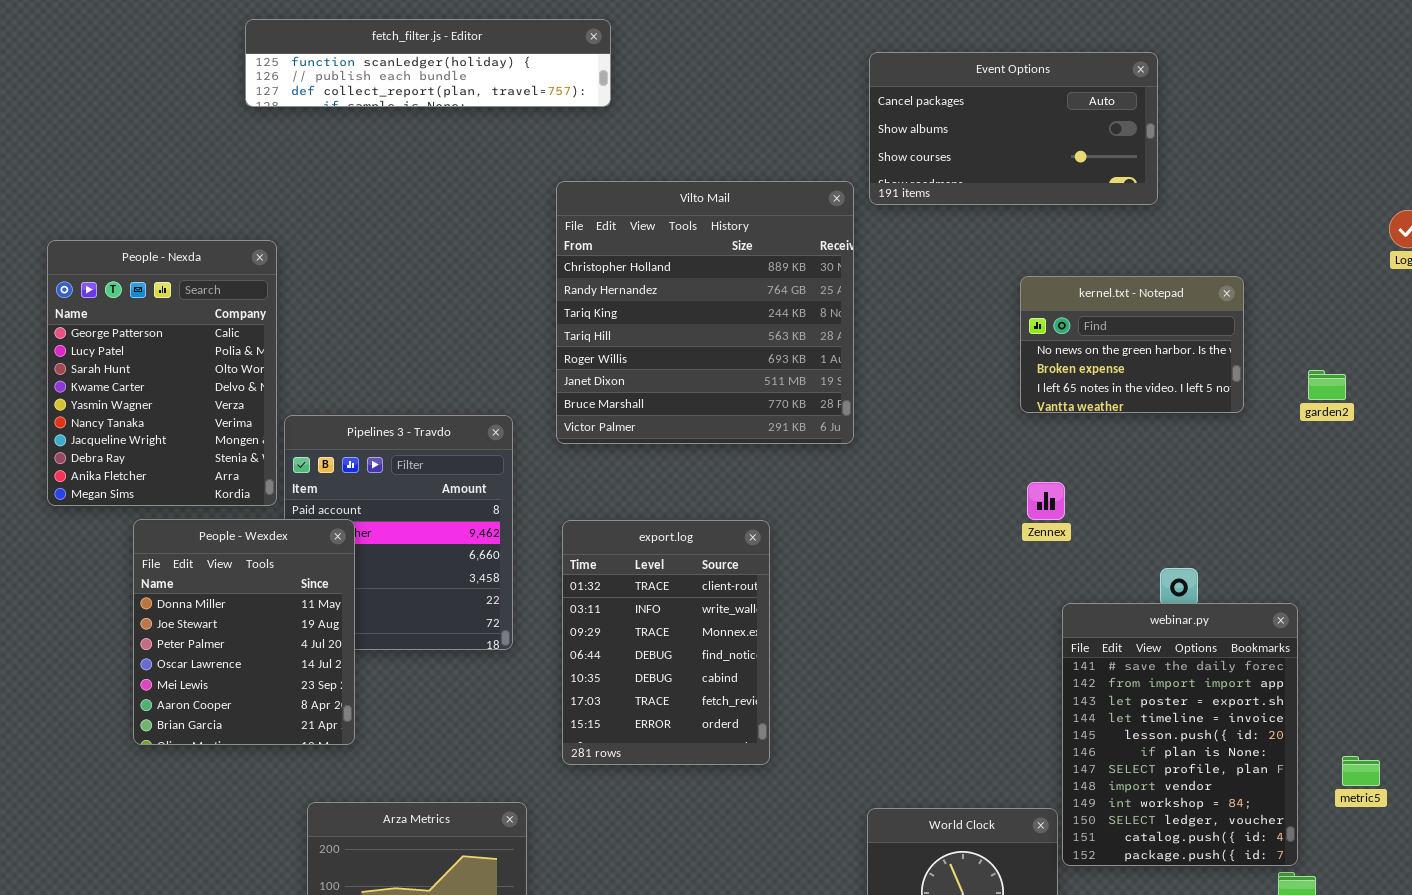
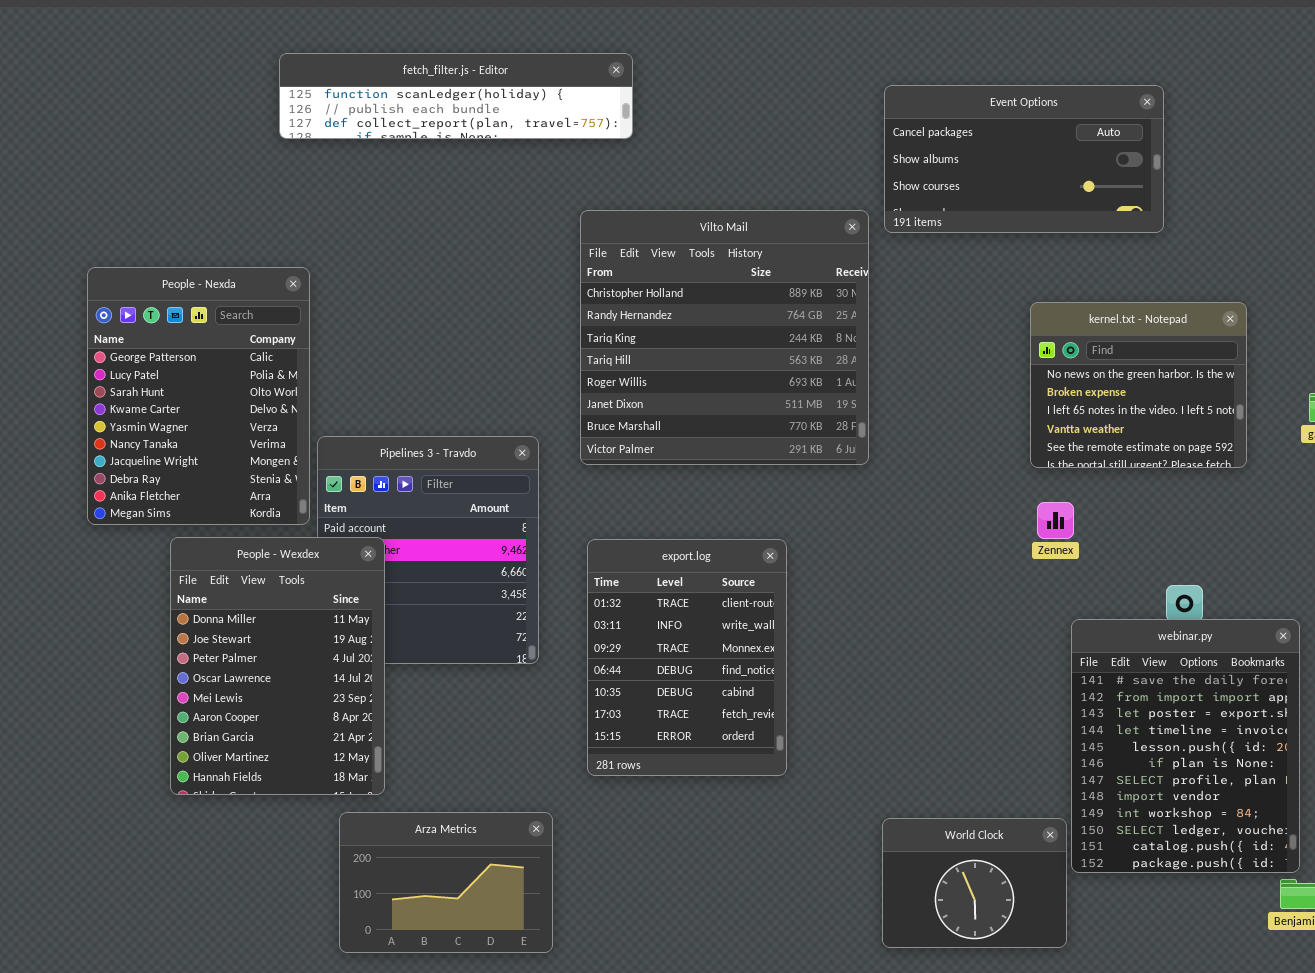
kernel.txt - Notepad: [1020,276,1244,413] -> [1030,302,1247,468], resized
People - Wexdex: [133,519,355,745] -> [170,537,385,795], resized

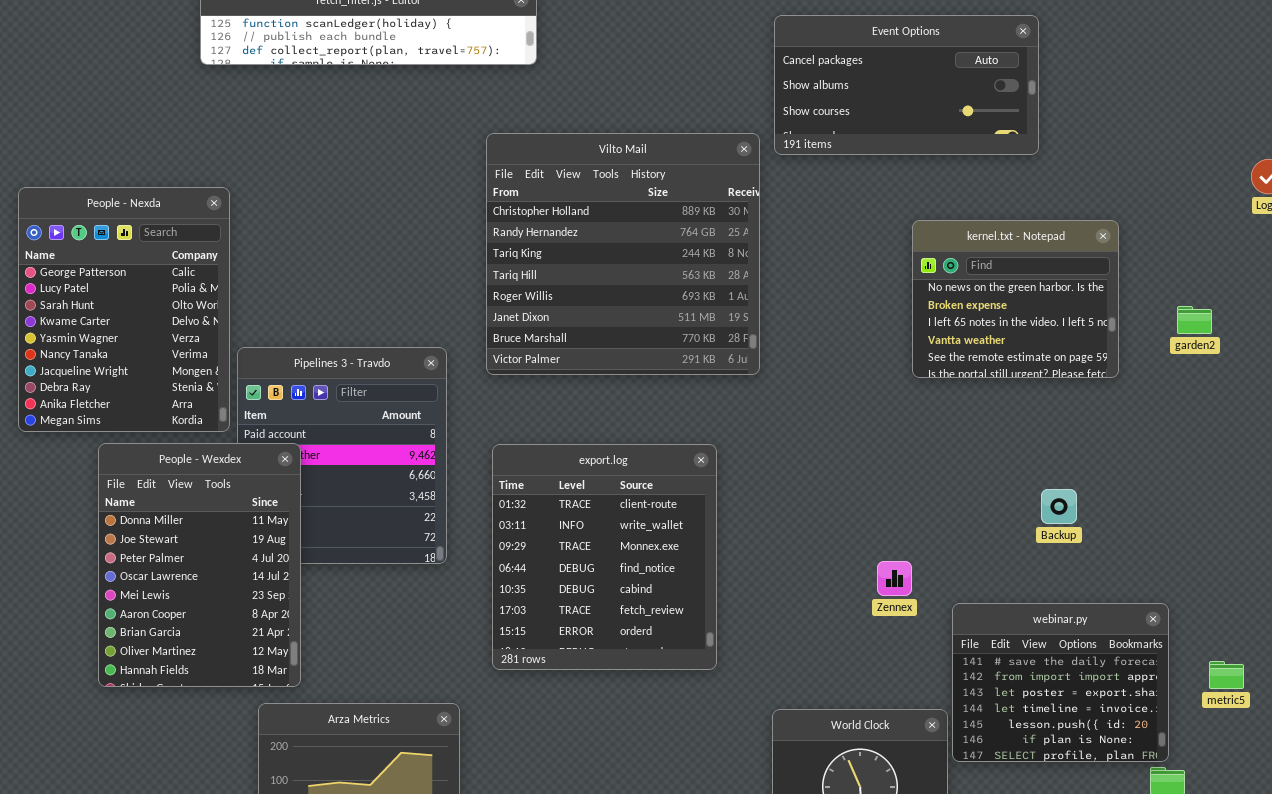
Zennex: [1037,502,1074,539] -> [877,561,912,596], moved
export.log: [587,539,787,776] -> [492,444,717,670], resized
webinar.py: [1071,619,1300,873] -> [952,603,1169,762], resized

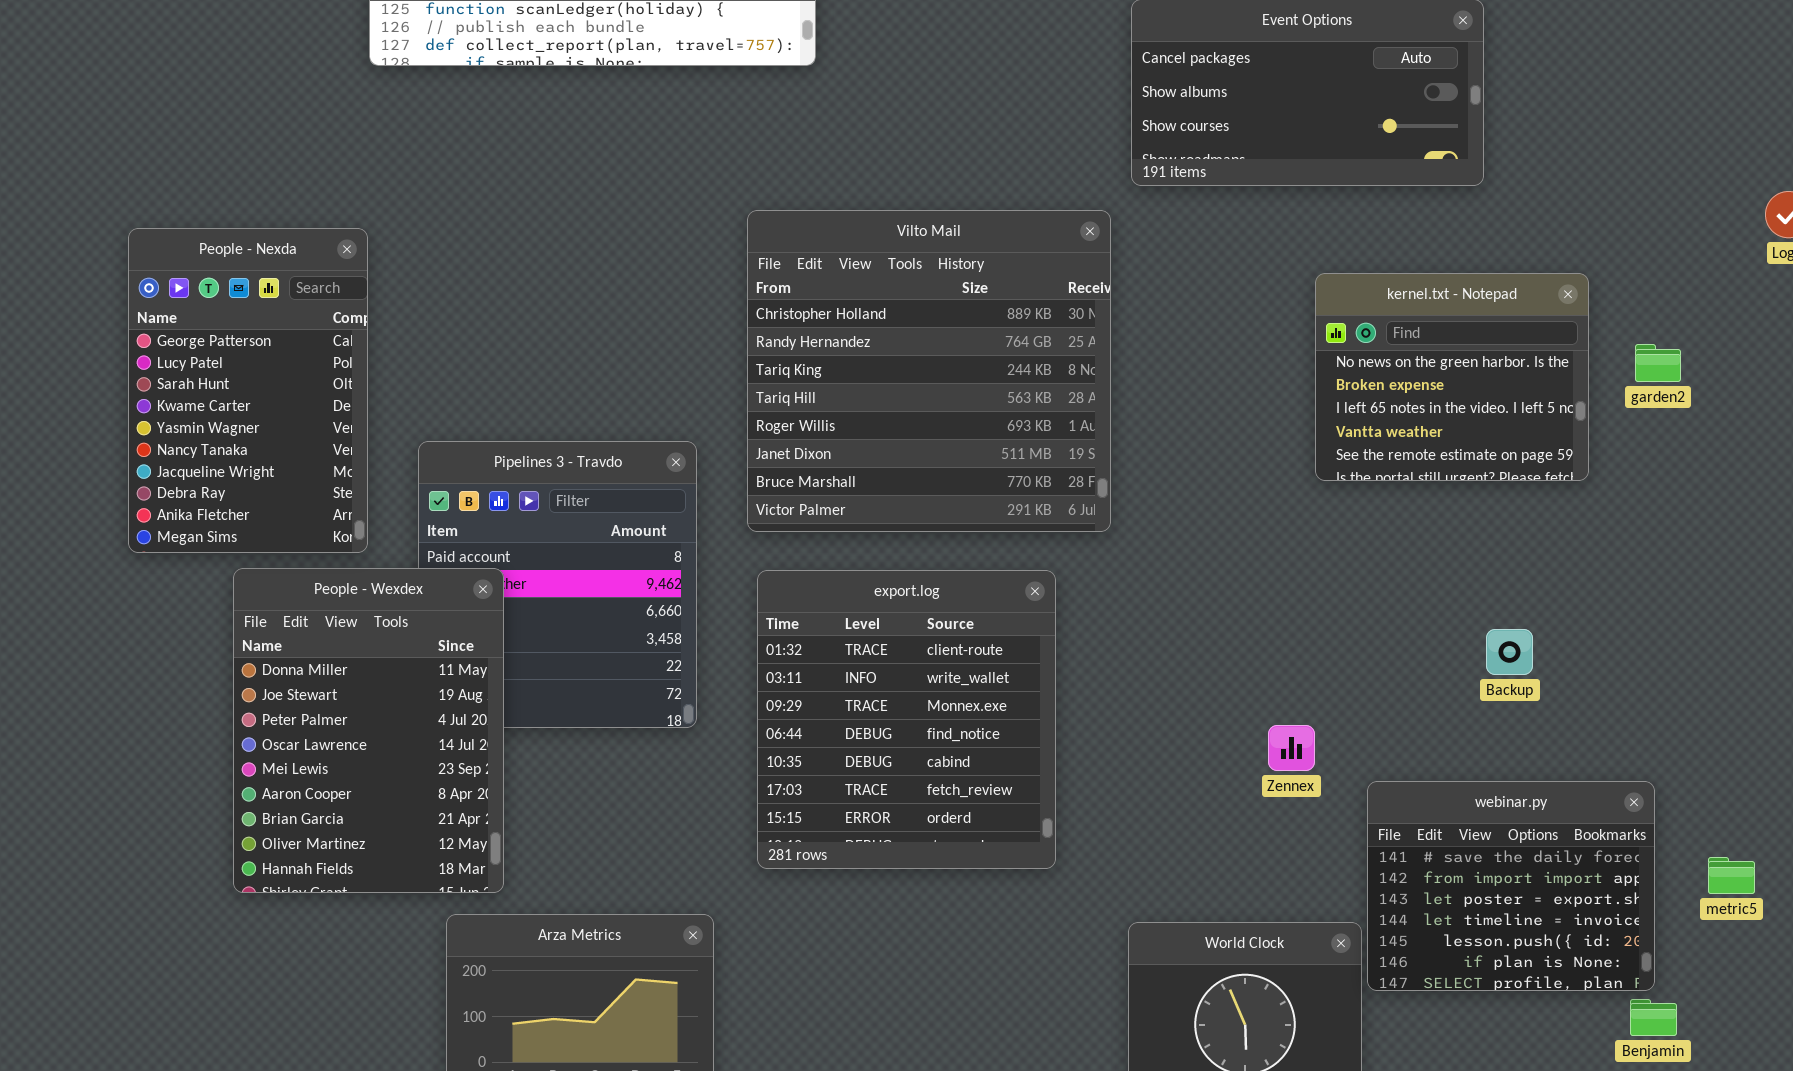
Vilto Mail: [486,133,760,375] -> [747,210,1111,532], moved
People - Nexda: [18,187,230,432] -> [128,228,368,553], resized
garden2: [1177,306,1212,334] -> [1635,344,1681,382], moved

